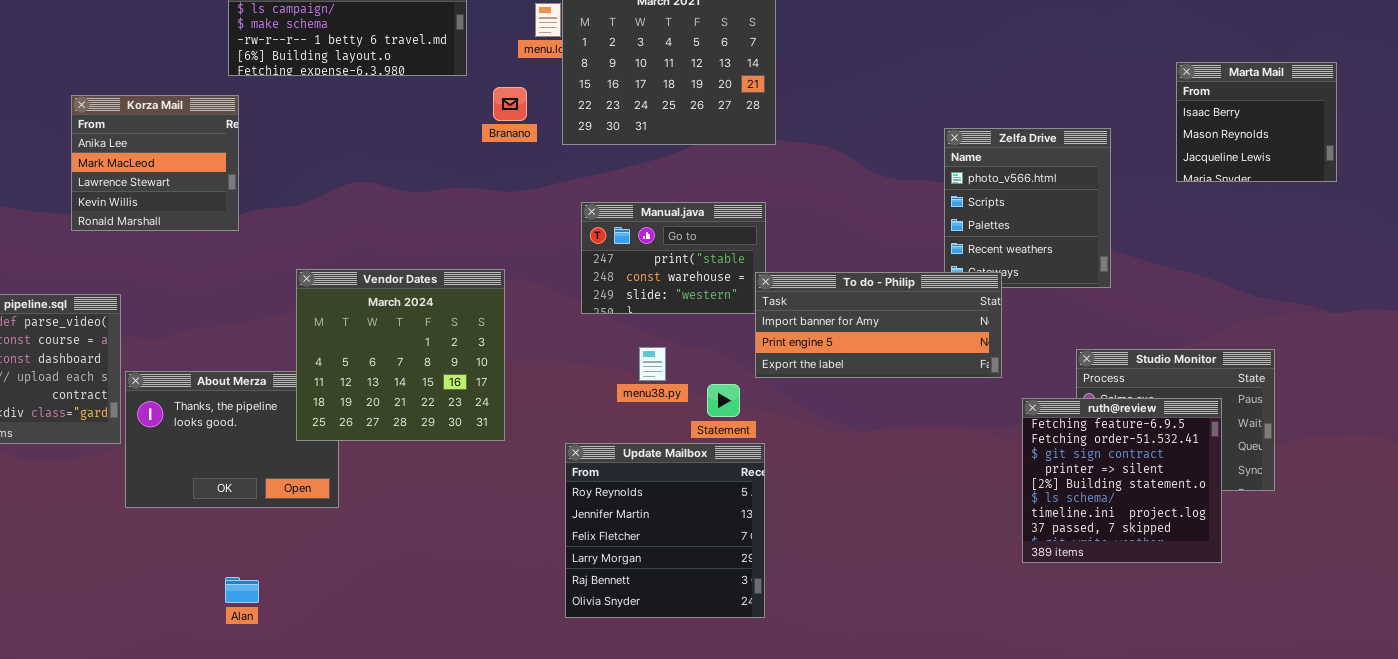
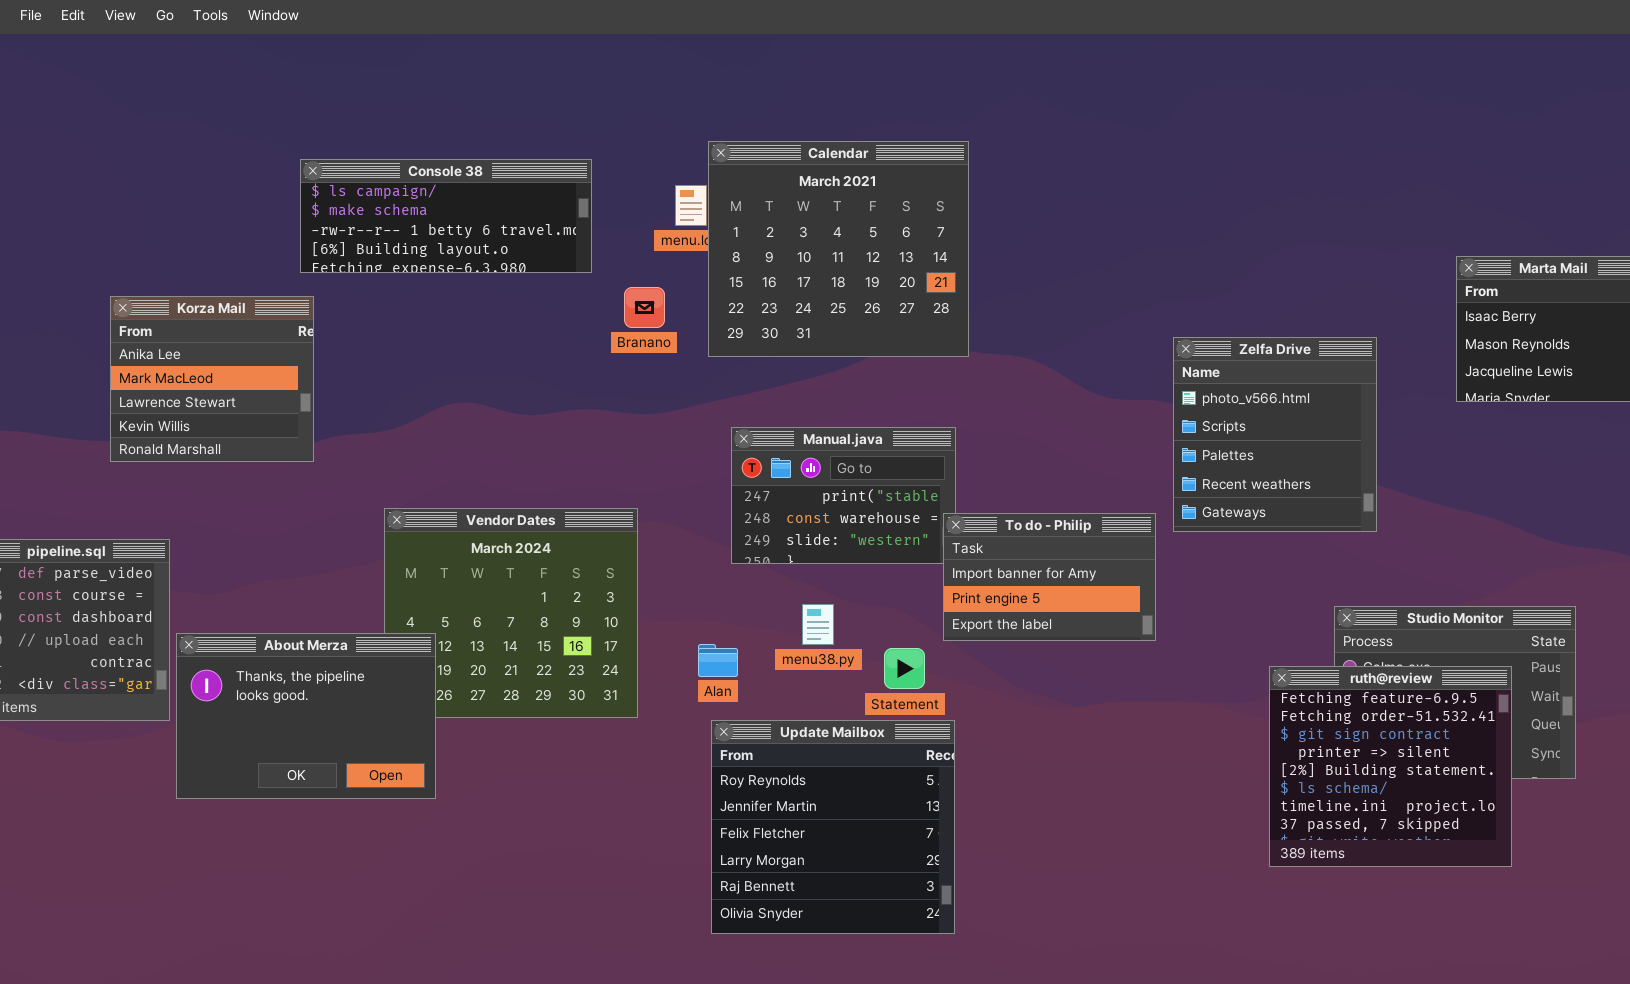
To do - Philip: [755,272,1002,378] -> [943,513,1156,641], resized
About Merza: [125,371,339,508] -> [176,633,436,799], raised
Alan: [225,577,259,603] -> [698,644,738,677], moved

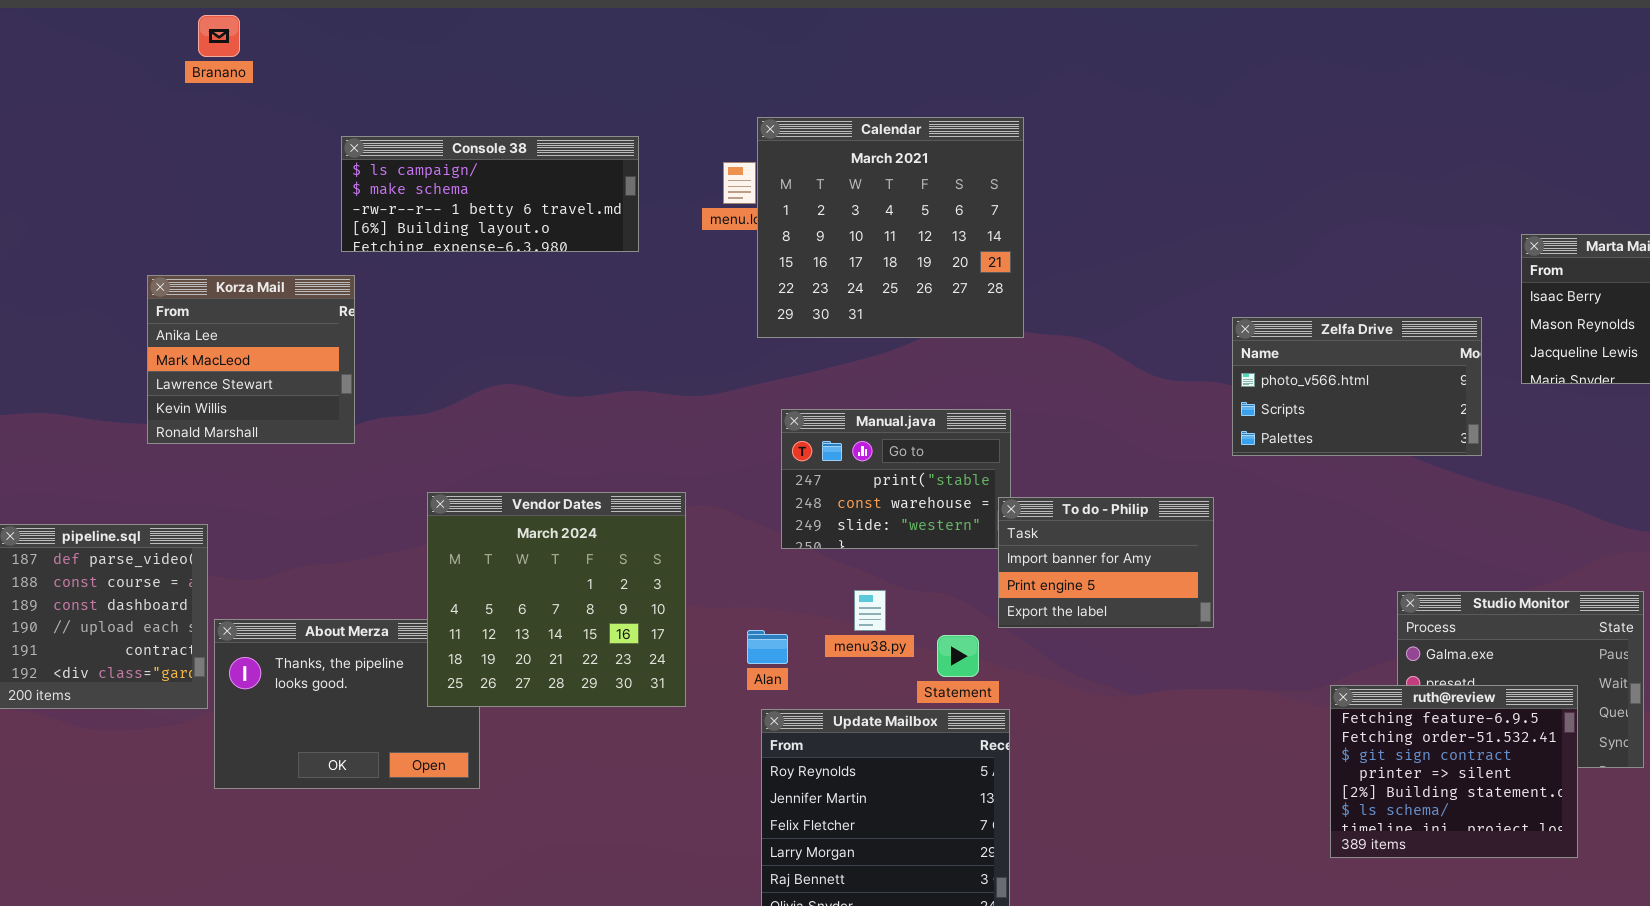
Branano: [624,287,665,328] -> [198,15,240,57], moved
Zelfa Drive: [1173,337,1377,532] -> [1232,317,1482,456], resized
Vendor Dates: [384,508,638,718] -> [427,492,686,707], raised
ruth@review: [1269,666,1512,867] -> [1330,685,1578,858], resized

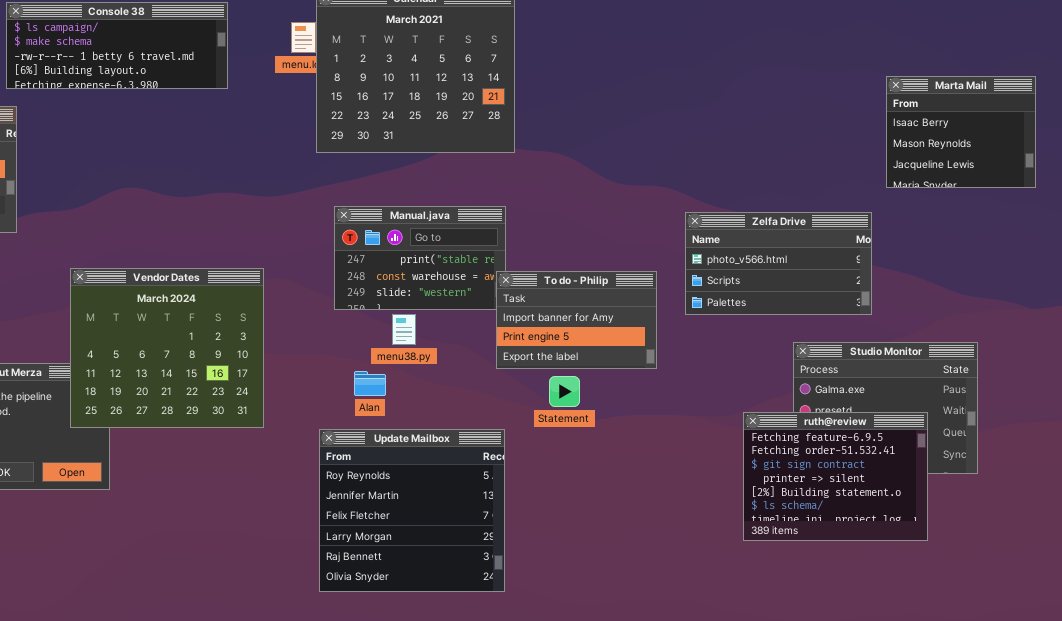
Zelfa Drive: [1232,317,1482,456] -> [685,212,872,315], moved
menu38.py: [854,590,886,631] -> [392,314,416,345], moved
Alan: [747,630,788,664] -> [354,371,386,396], moved
Statement: [937,635,979,677] -> [549,376,580,407], moved

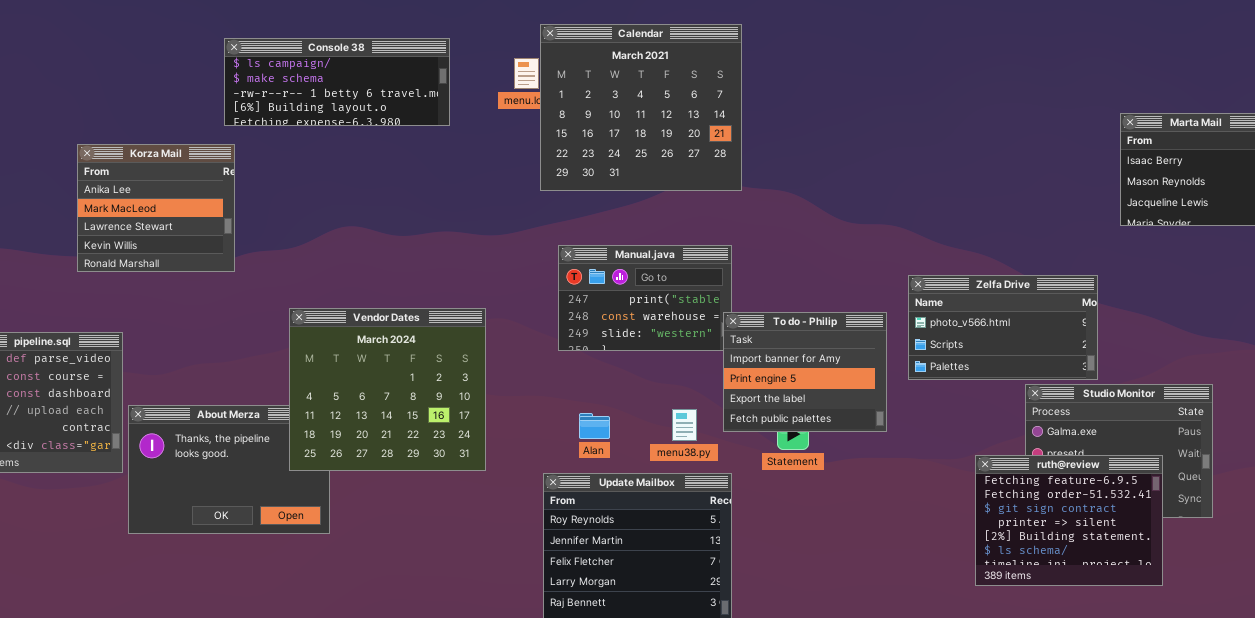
Zelfa Drive: [685,212,872,315] -> [908,275,1098,380], moved
To do - Philip: [496,271,657,369] -> [723,312,887,432], resized
menu38.py: [392,314,416,345] -> [672,409,697,441], moved

